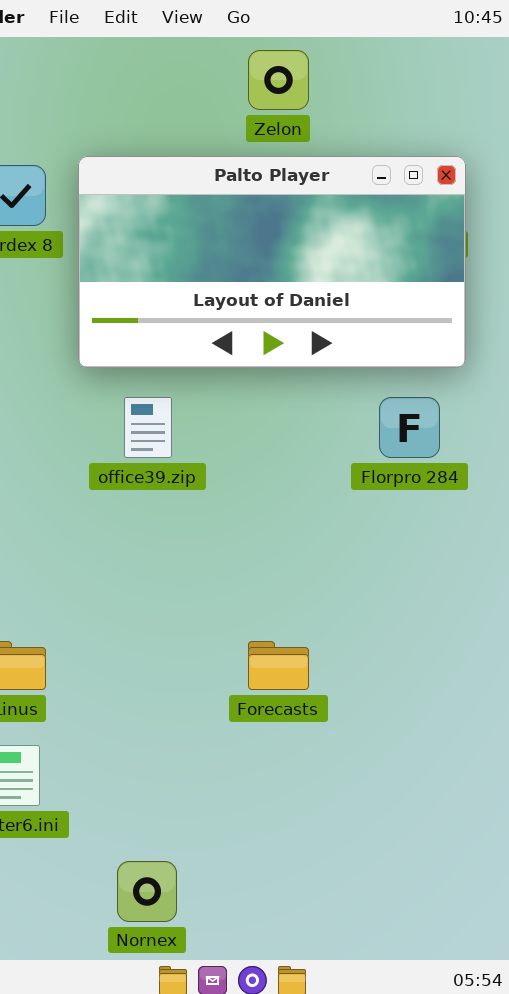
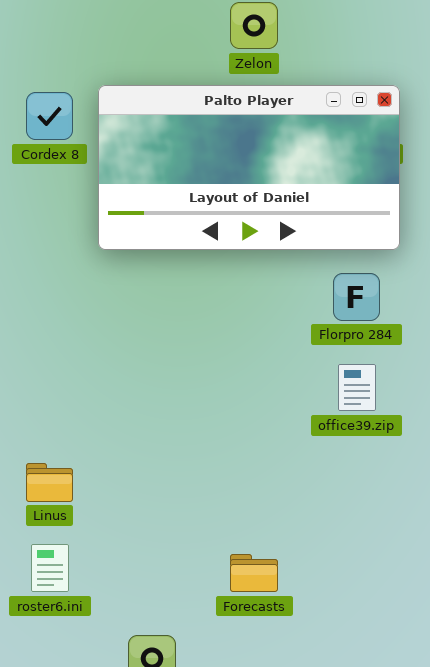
office39.zip: [124,397,172,458] -> [338,364,376,411], moved
Forecasts: [248,641,309,690] -> [230,554,278,592], moved

